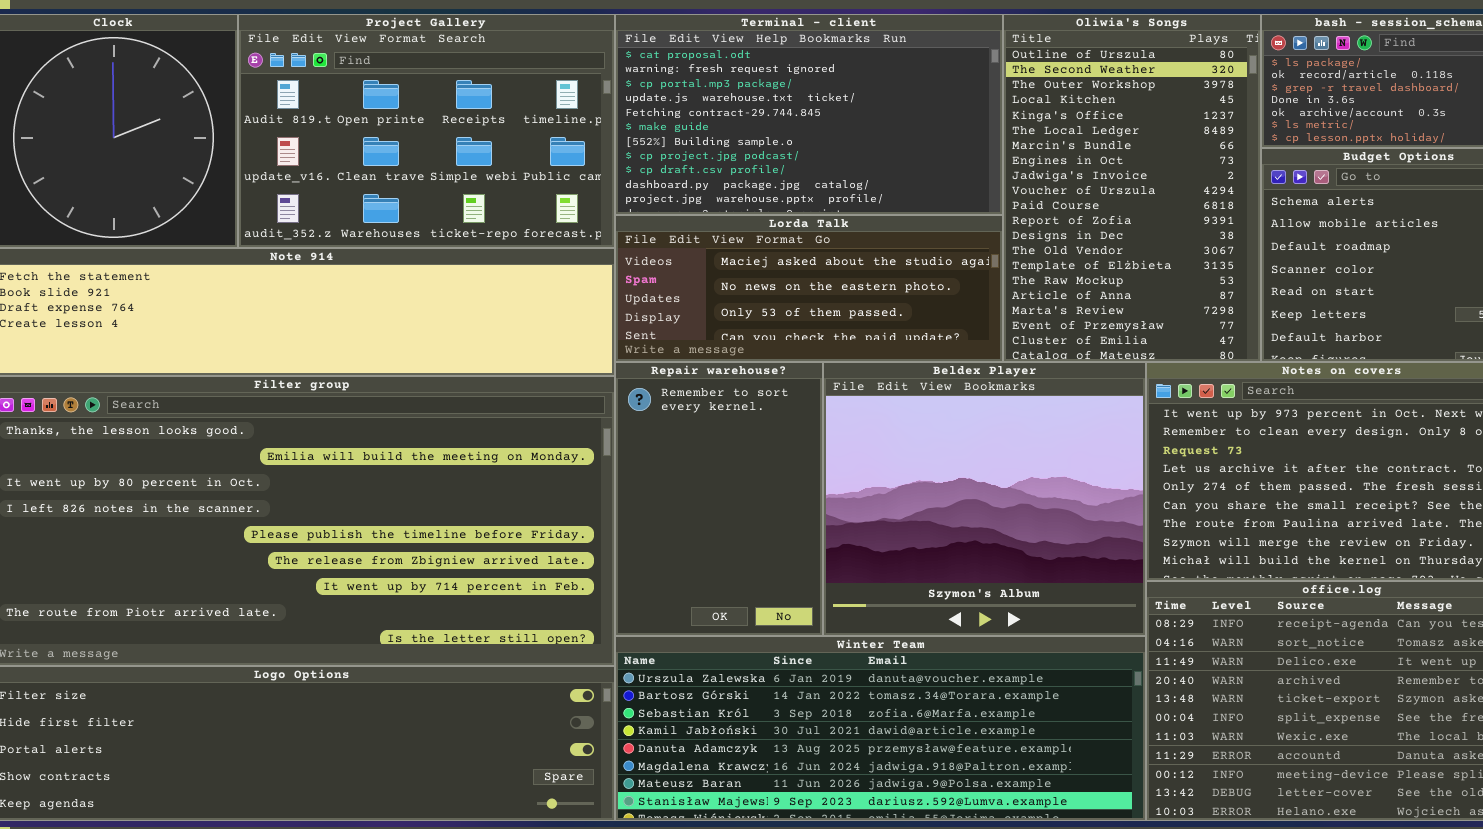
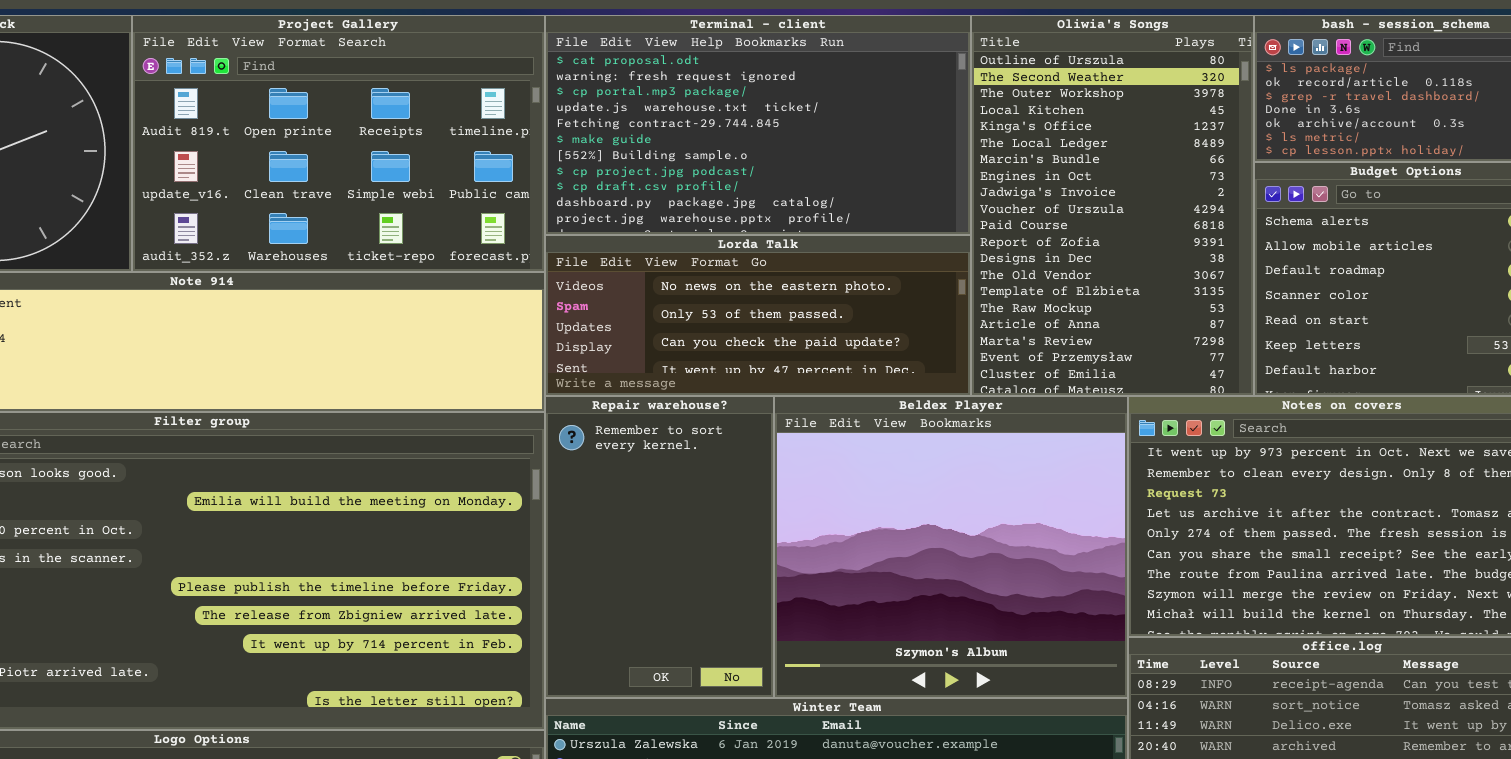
Lorda Talk: [615,215,1003,362] -> [545,235,971,396], scrolled down 1 row

